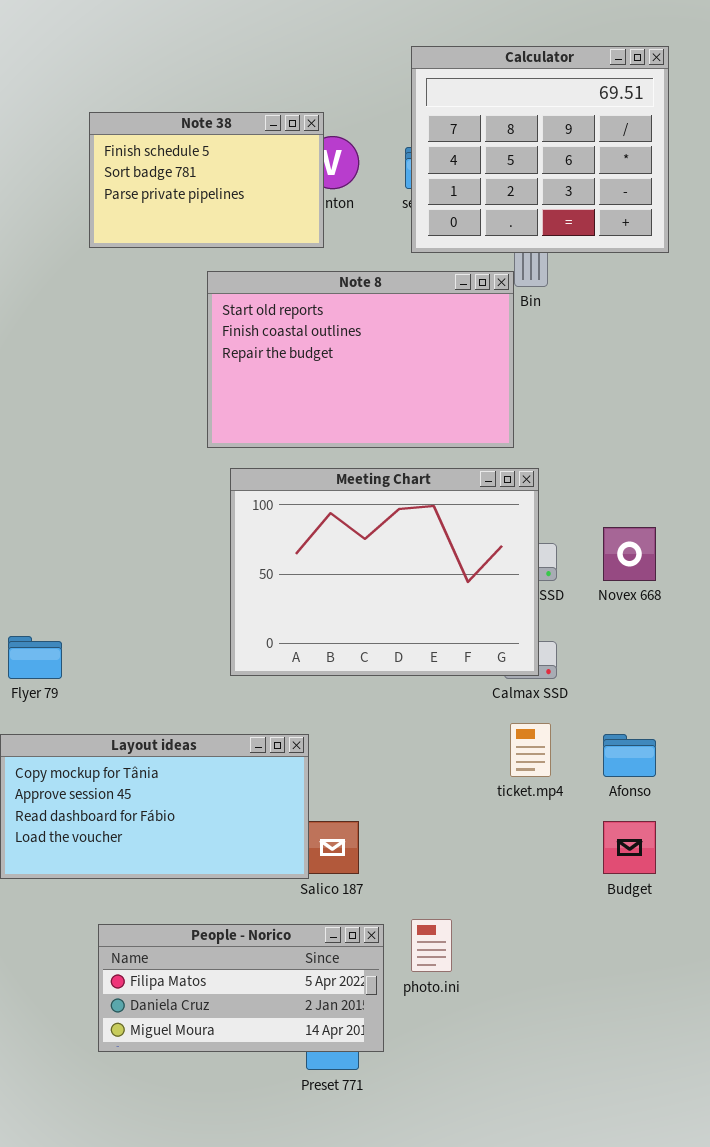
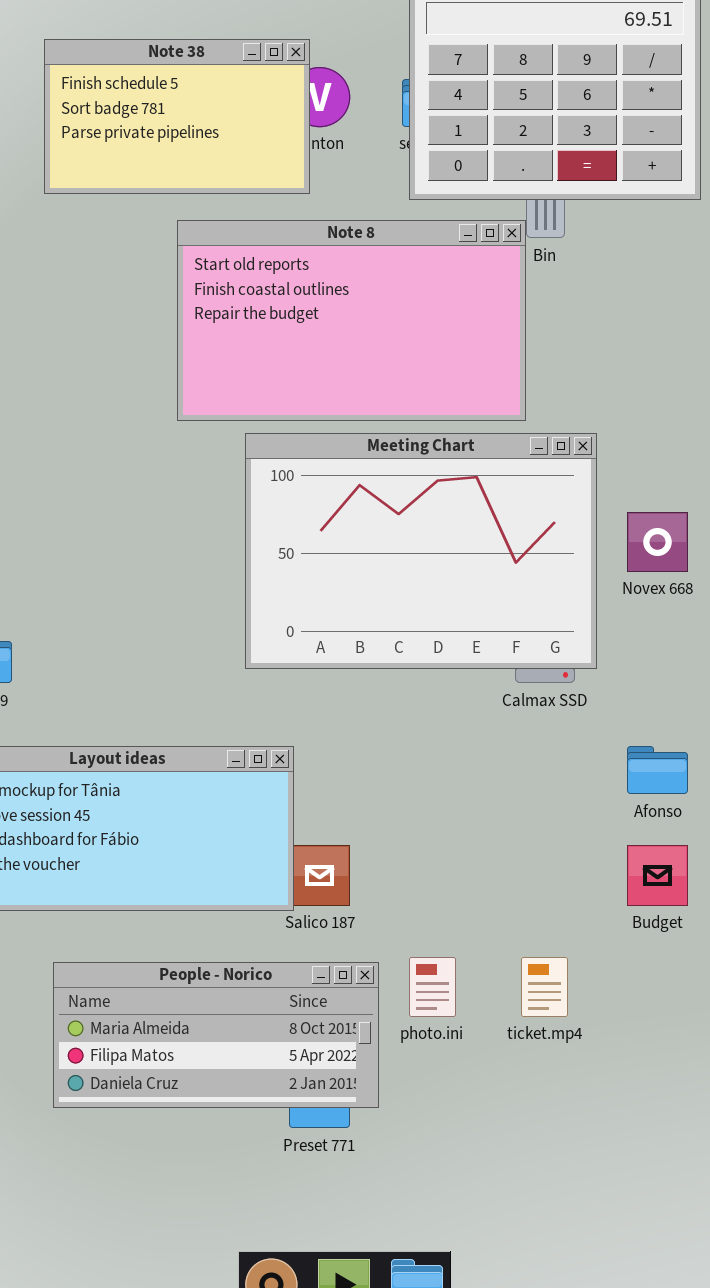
Meeting Chart: [230,468,539,676] -> [245,433,597,669], moved
ticket.mp4: [510,723,551,777] -> [521,957,568,1017], moved
People - Norico: [98,924,384,1052] -> [53,962,379,1108], scrolled up 1 row

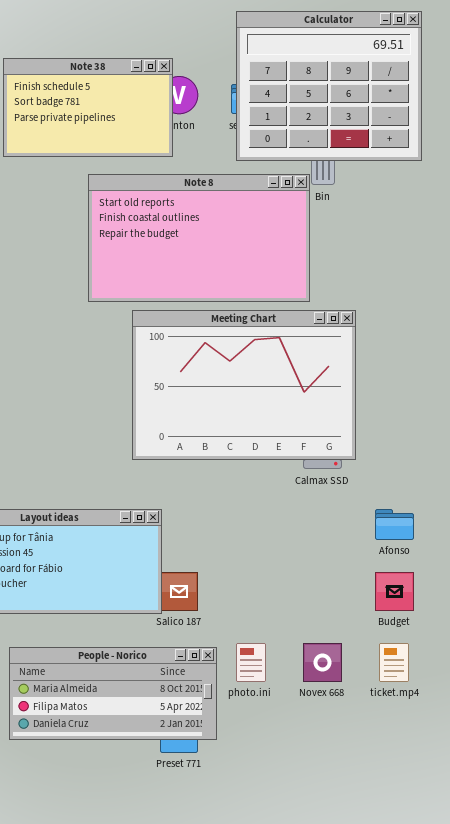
Novex 668: [627,512,688,572] -> [303,643,342,682], moved
ticket.mp4: [521,957,568,1017] -> [379,643,409,682], moved

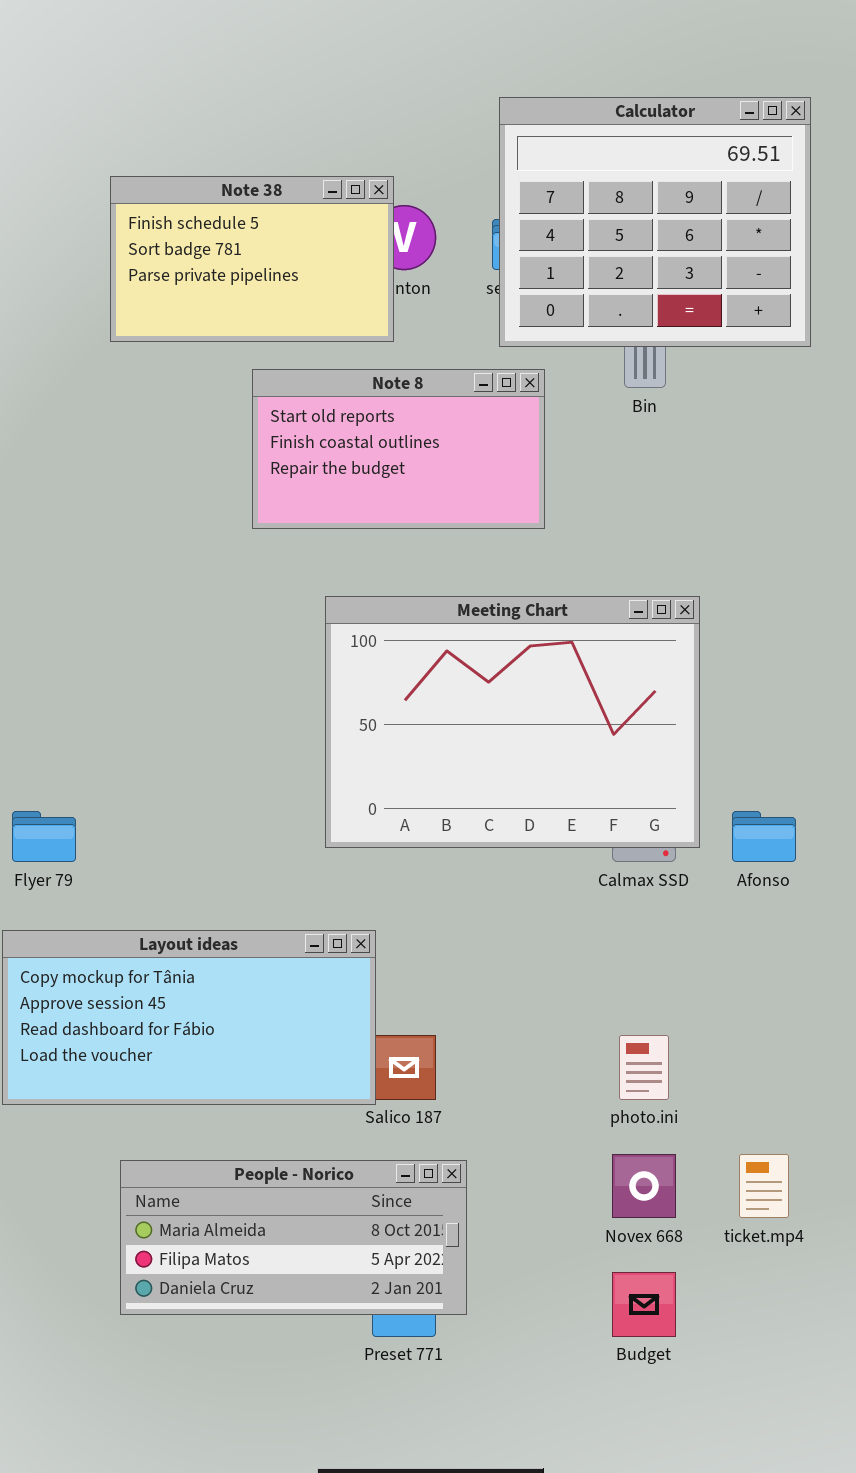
Note 8: [88,174,310,302] -> [252,369,545,529], resized
Afonso: [375,509,414,540] -> [732,811,796,862], moved
Budget: [375,572,414,611] -> [612,1272,676,1337], moved
photo.ini: [236,643,266,682] -> [619,1035,669,1100], moved

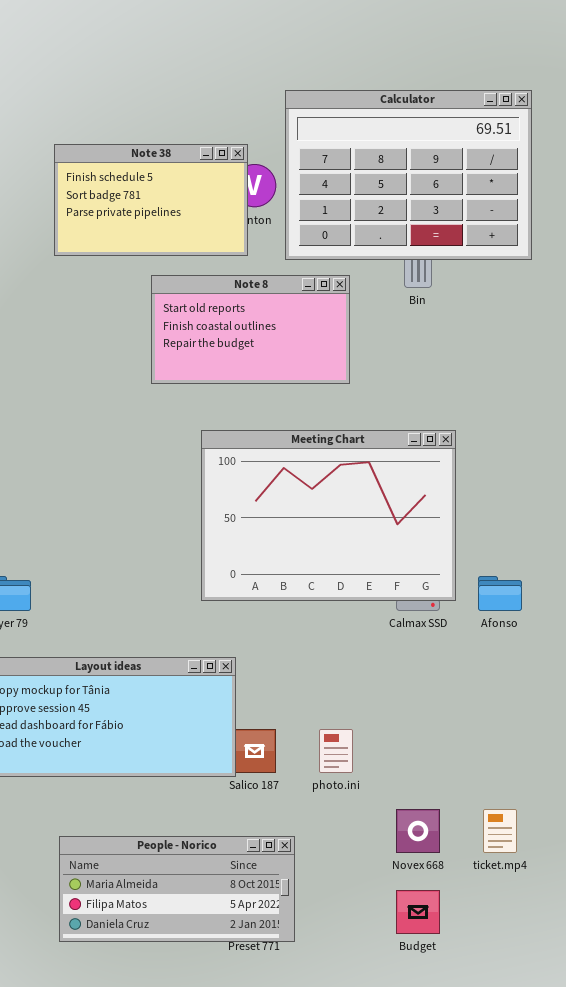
Calculator: [499,97,811,347] -> [285,90,532,260], resized
photo.ini: [619,1035,669,1100] -> [319,729,353,773], moved
People - Norico: [120,1160,467,1315] -> [59,836,295,942], moved

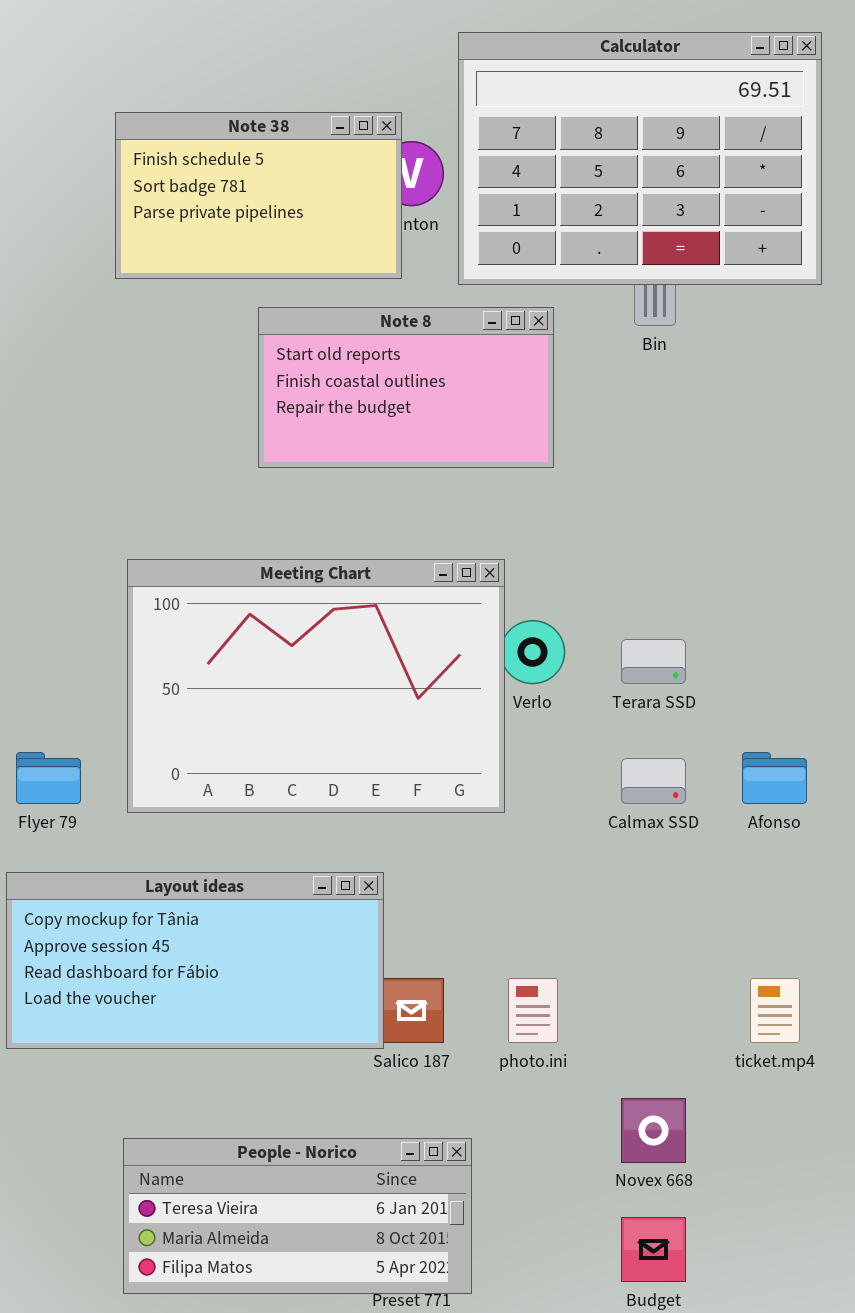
Meeting Chart: [201,430,456,601] -> [127,559,505,813], moved
ticket.mp4: [483,809,517,853] -> [750,978,800,1043], moved
People - Norico: [59,836,295,942] -> [123,1138,472,1294], scrolled up 1 row

